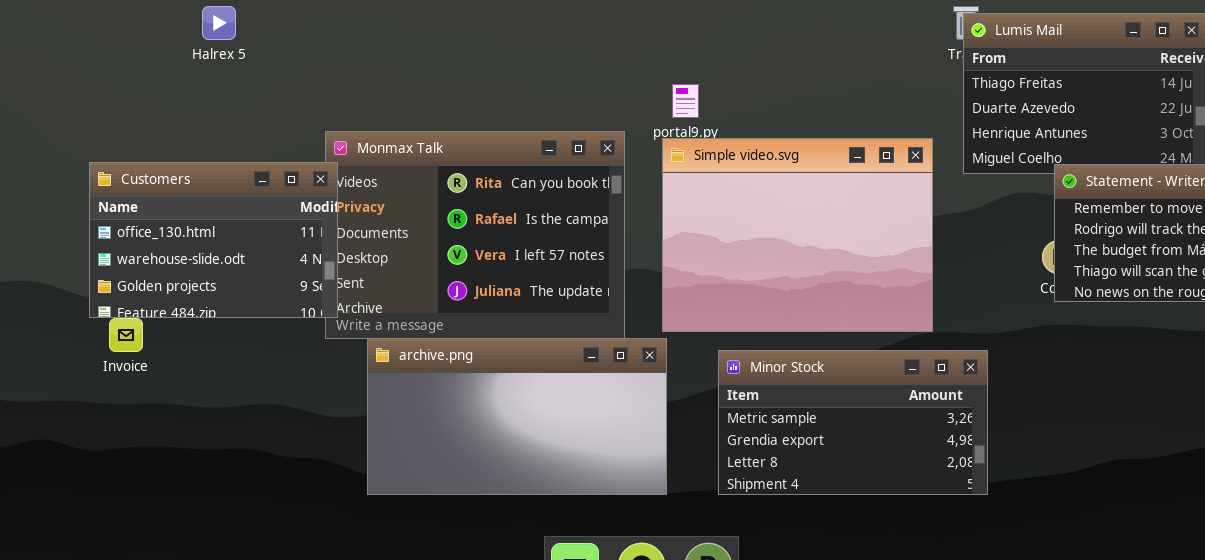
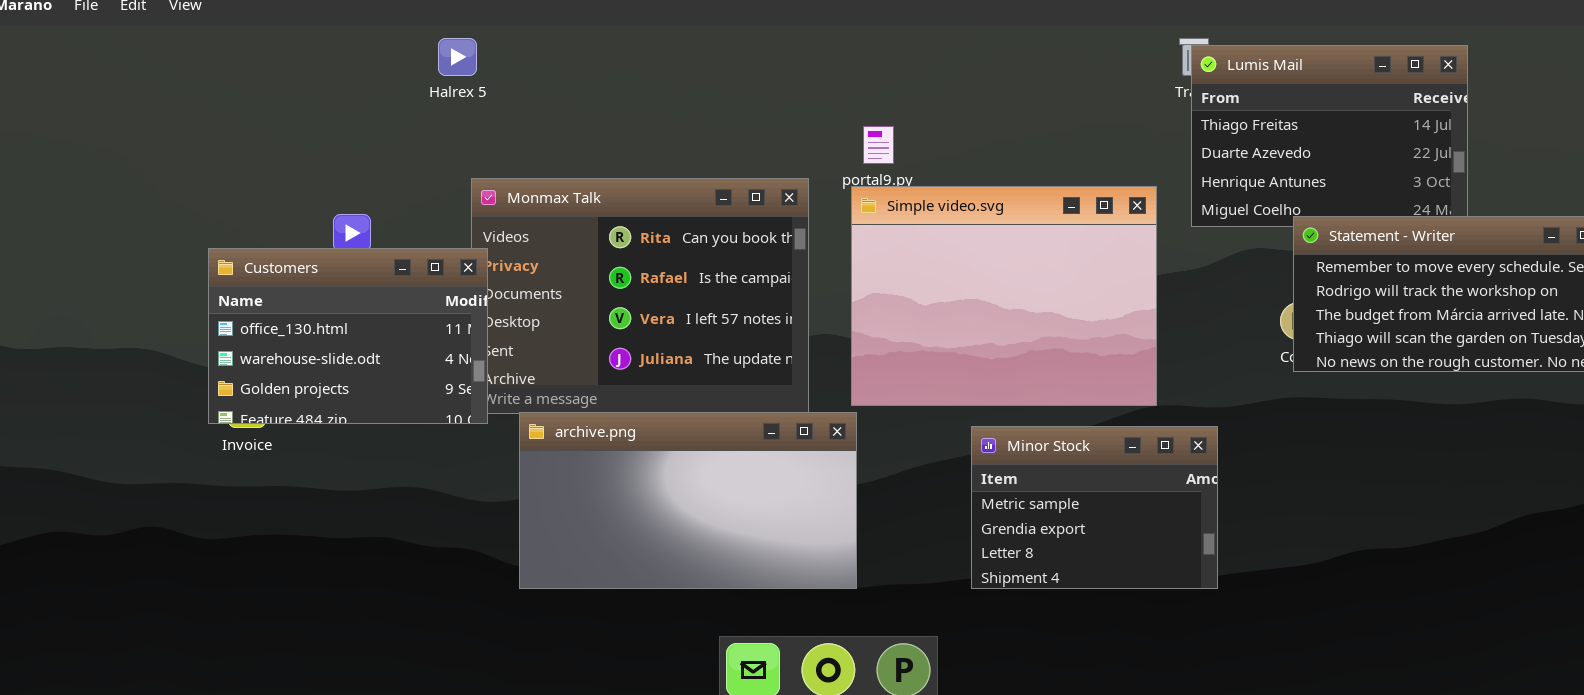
Halrex 5: [202,6,236,40] -> [438,38,477,76], moved
Customers: [89,162,338,318] -> [208,248,488,424], moved
Minor Stock: [718,350,988,495] -> [971,426,1218,589], resized

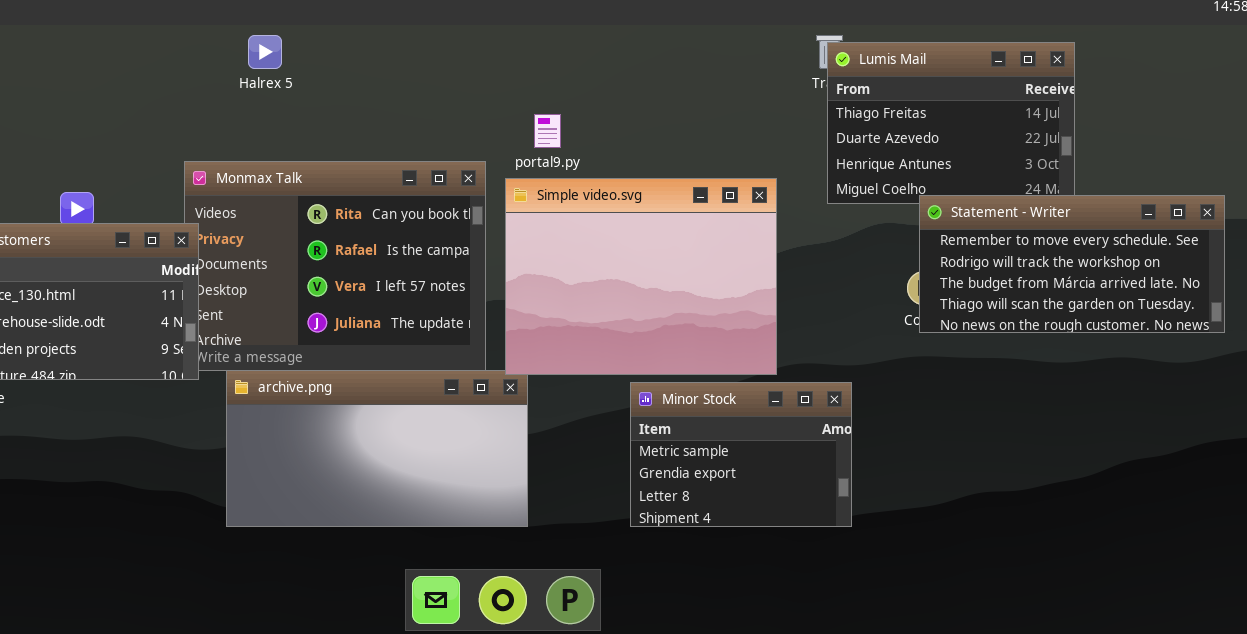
Halrex 5: [438,38,477,76] -> [248,35,282,69], moved
Simple video.svg: [851,186,1157,406] -> [505,178,777,375], moved

